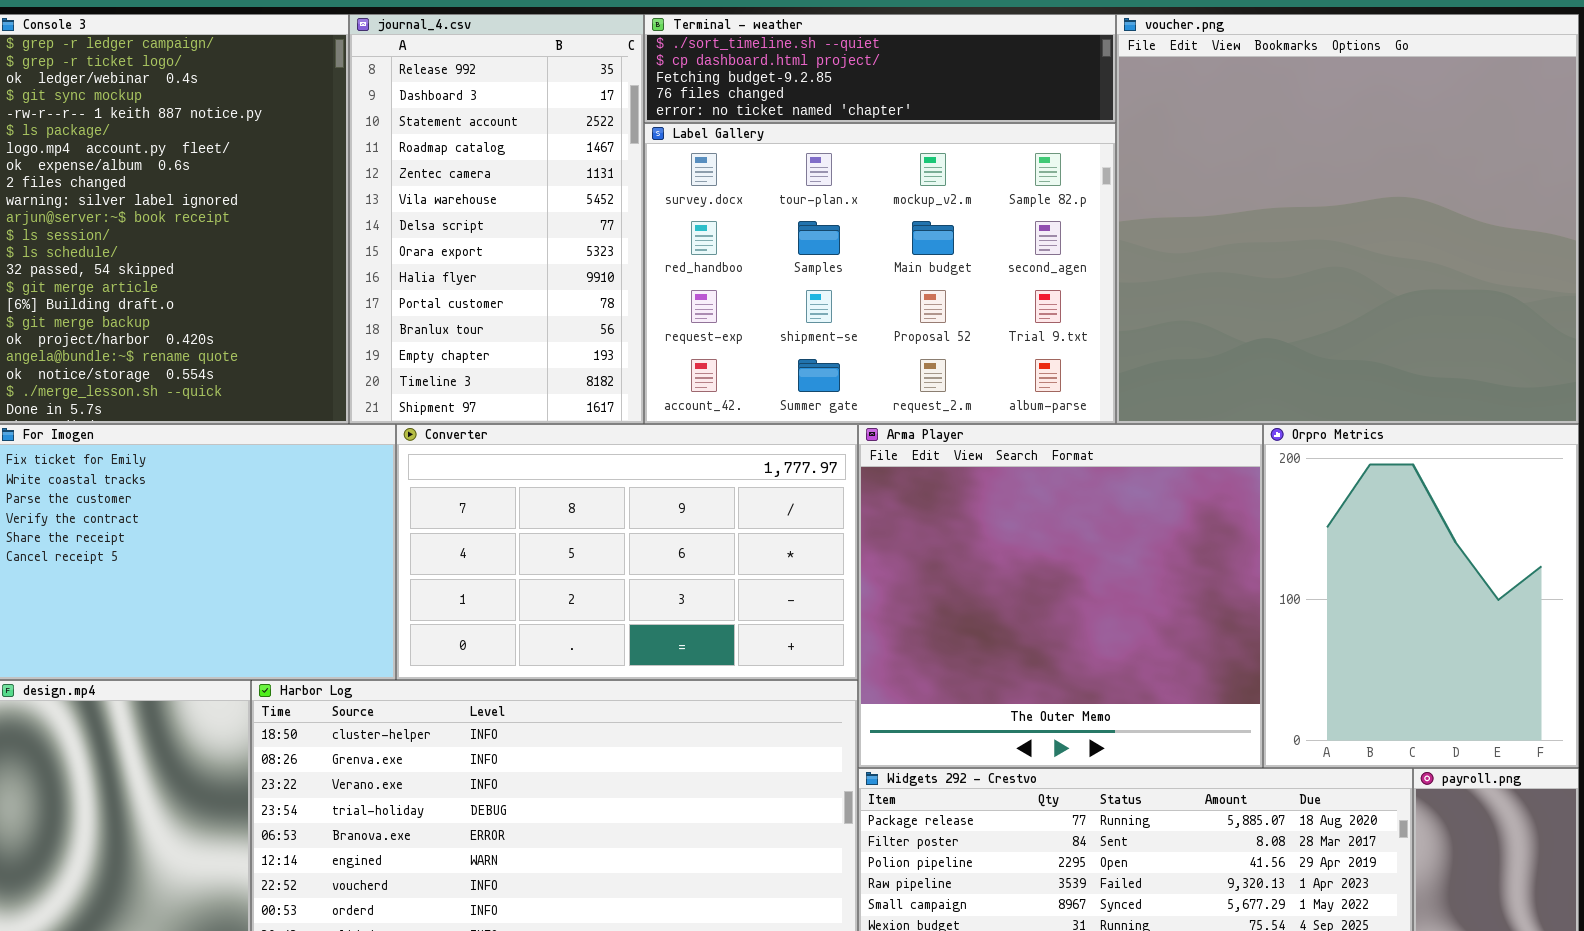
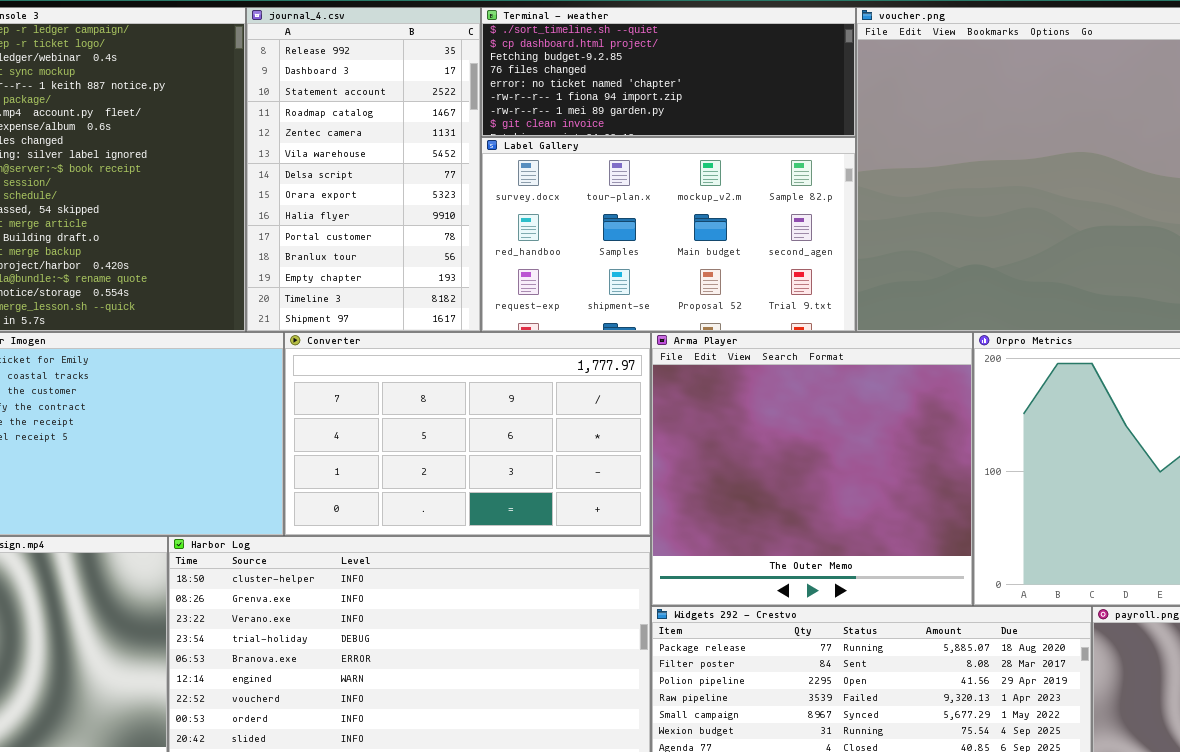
Terminal - weather: [644,14,1116,123] -> [481,7,856,137], resized
Label Gallery: [644,123,1116,424] -> [481,137,856,332], resized

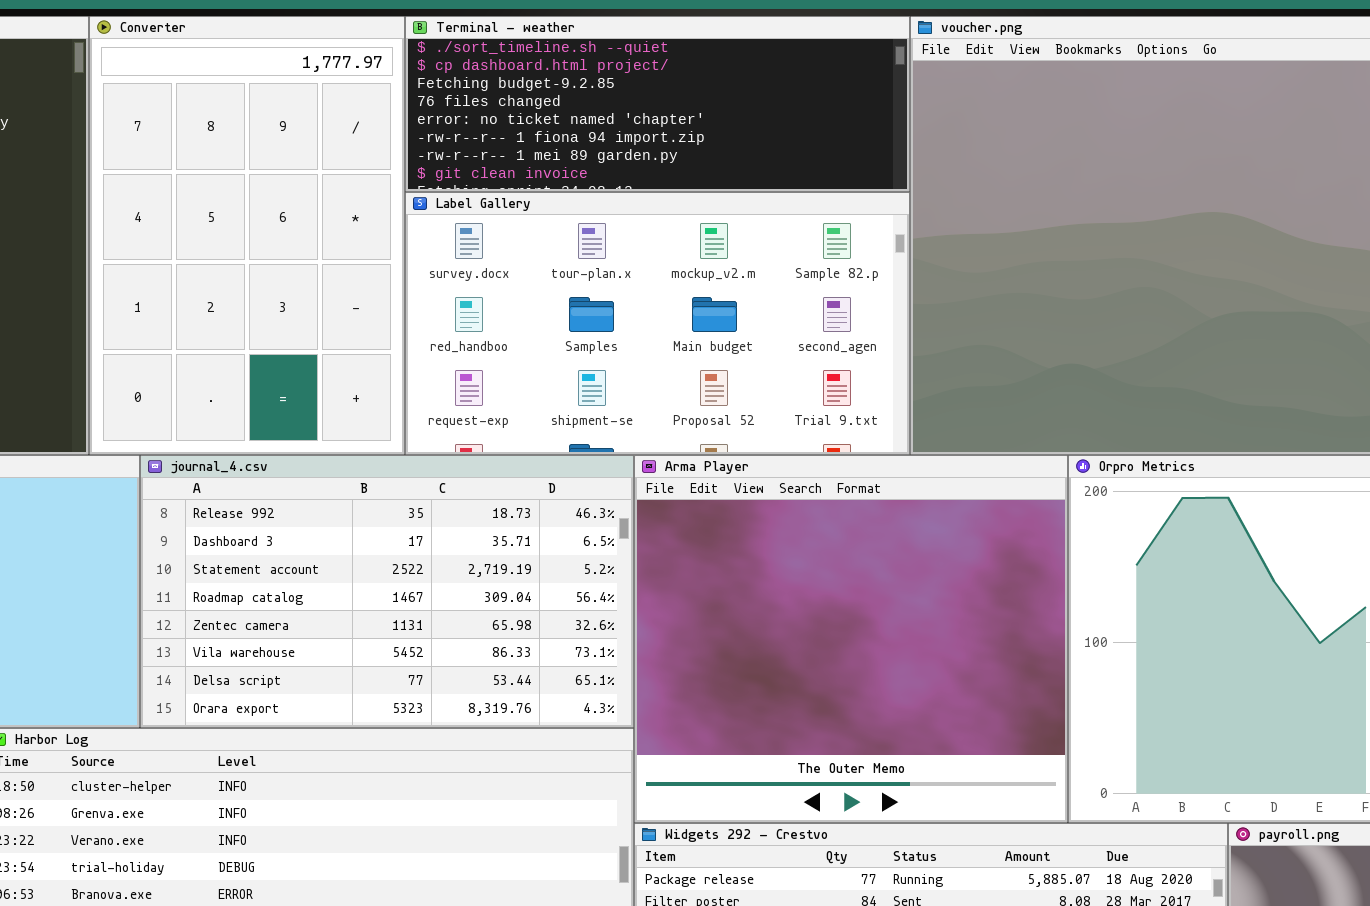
journal_4.csv: [246,7,481,332] -> [140,455,634,728], moved, resized
Converter: [284,332,651,536] -> [89,16,405,455], moved, resized

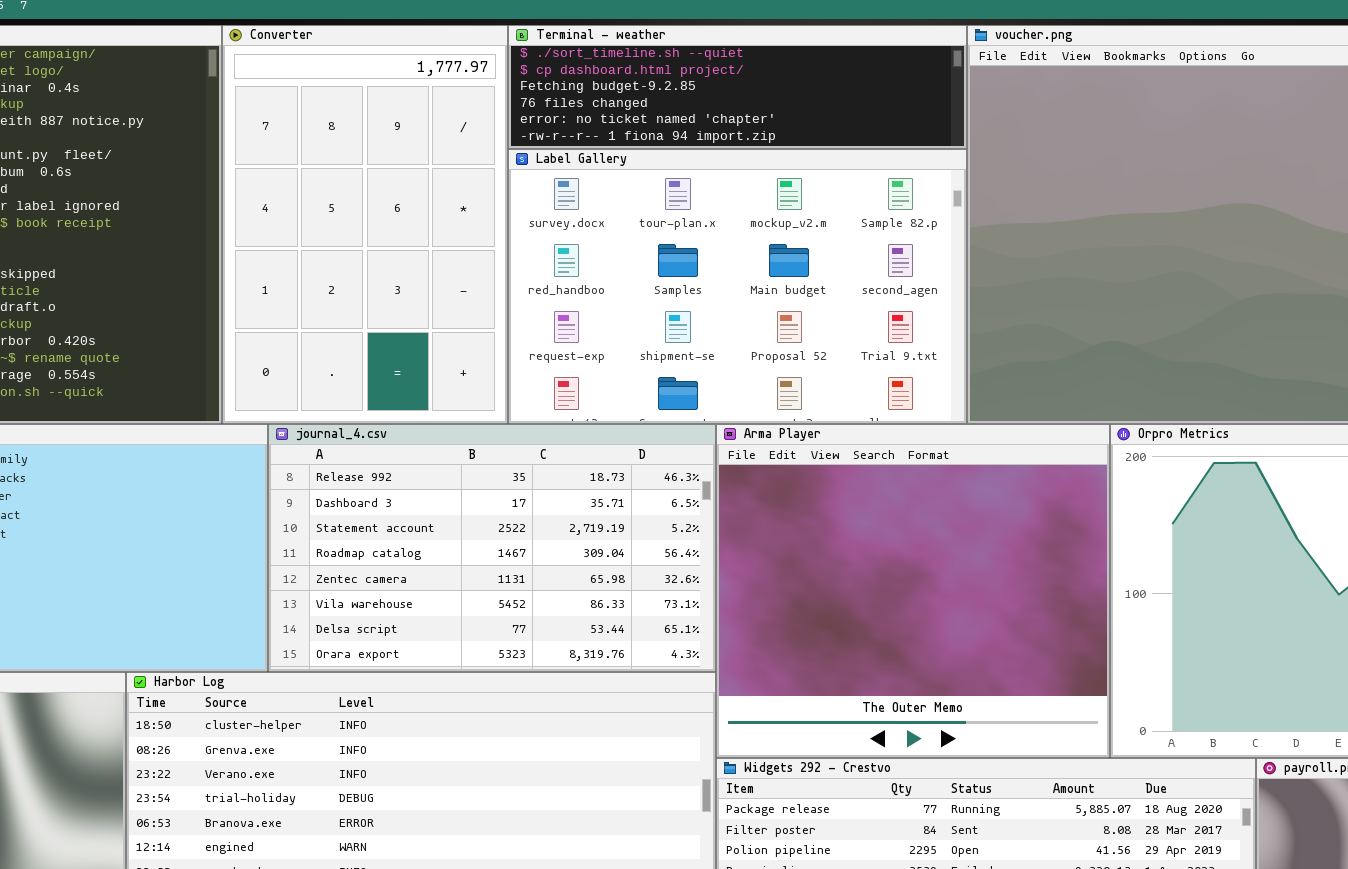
Terminal - weather: [405,16,910,192] -> [508,25,967,149], resized
Label Gallery: [405,192,910,455] -> [508,149,967,424], resized

